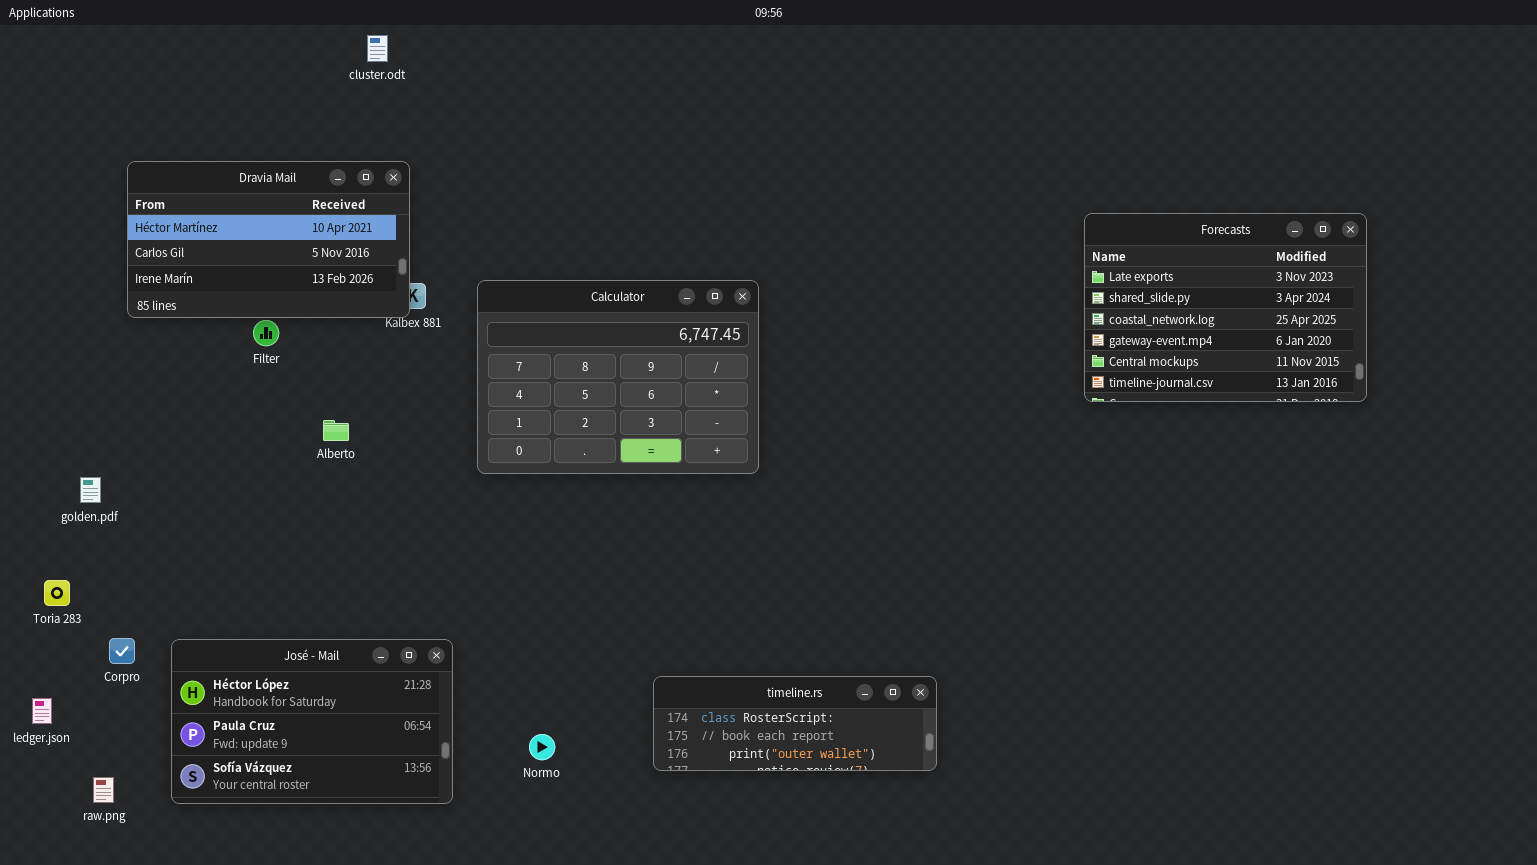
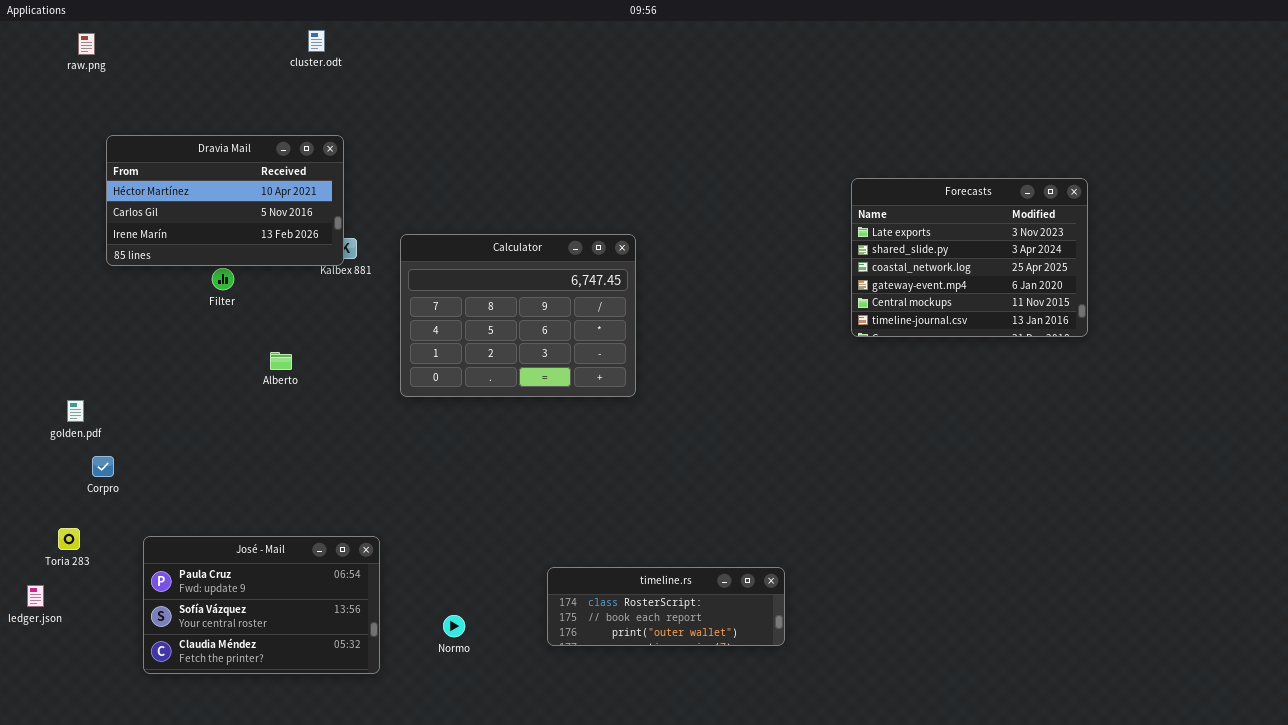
Forecasts: [1084,213,1367,402] -> [851,178,1088,337], moved
Toria 283: [44,580,70,606] -> [58,528,80,550], moved
Corpro: [109,638,135,664] -> [92,456,114,477], moved
José - Mail: [171,639,453,804] -> [143,536,380,674], scrolled down 1 row
raw.png: [93,777,114,803] -> [78,33,95,55], moved

